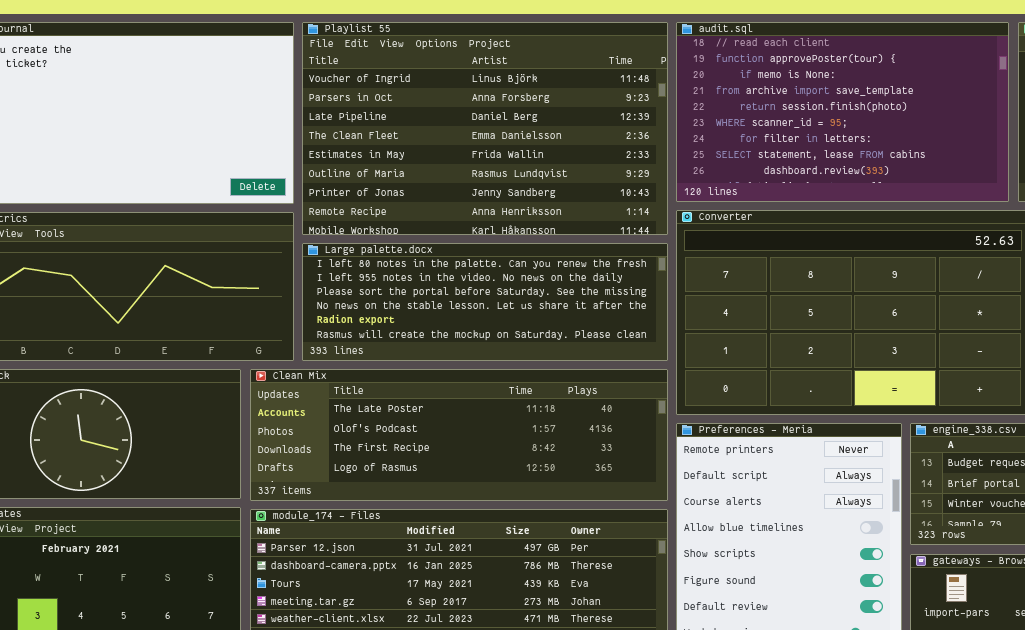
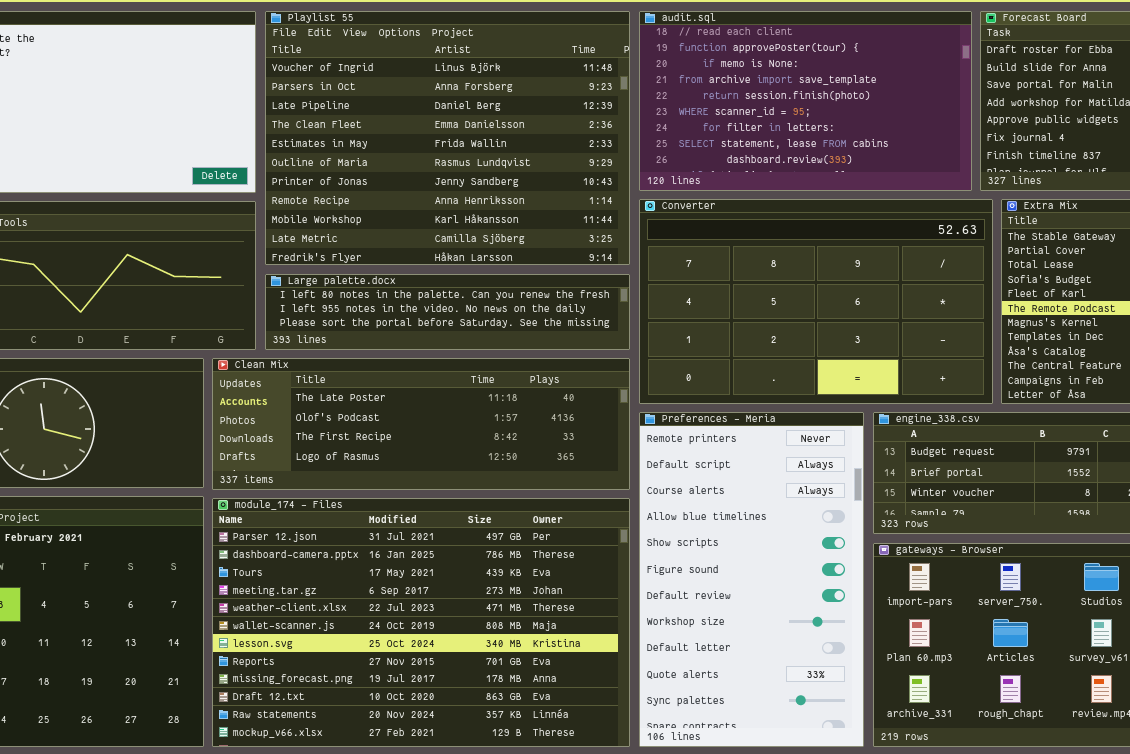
Playlist 55: [302,22,668,235] -> [265,11,630,265], resized
Large palette.docx: [302,243,668,361] -> [265,274,630,350], resized

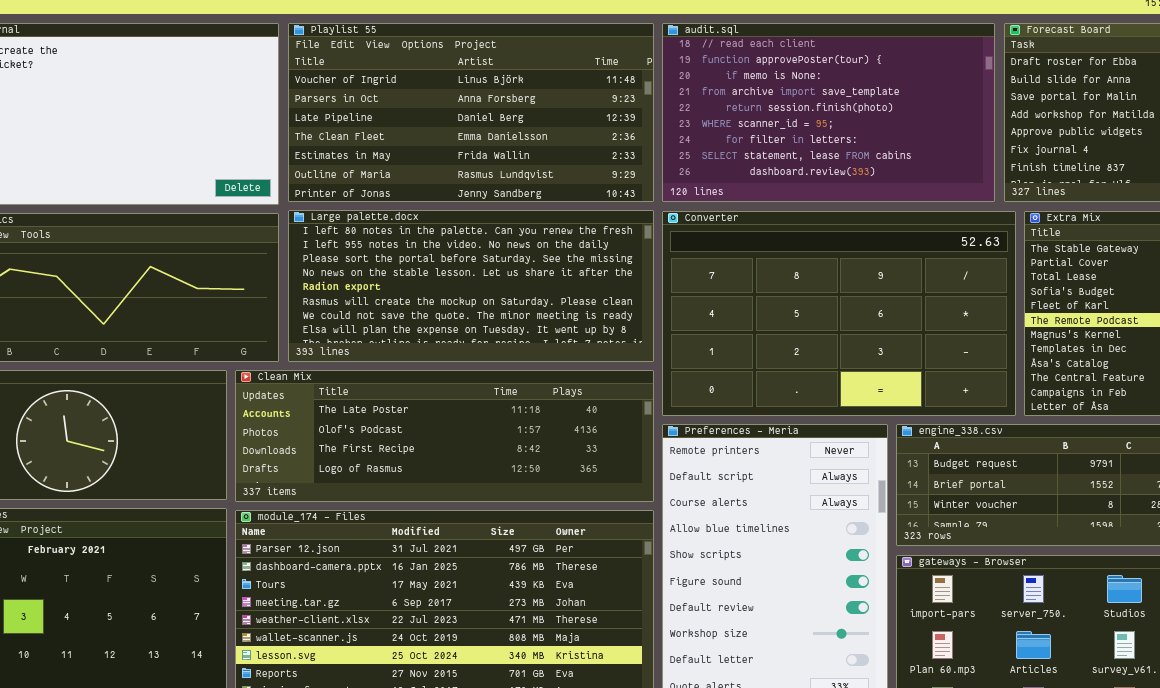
Playlist 55: [265,11,630,265] -> [288,23,654,202], resized
Large palette.docx: [265,274,630,350] -> [288,210,654,362], resized

